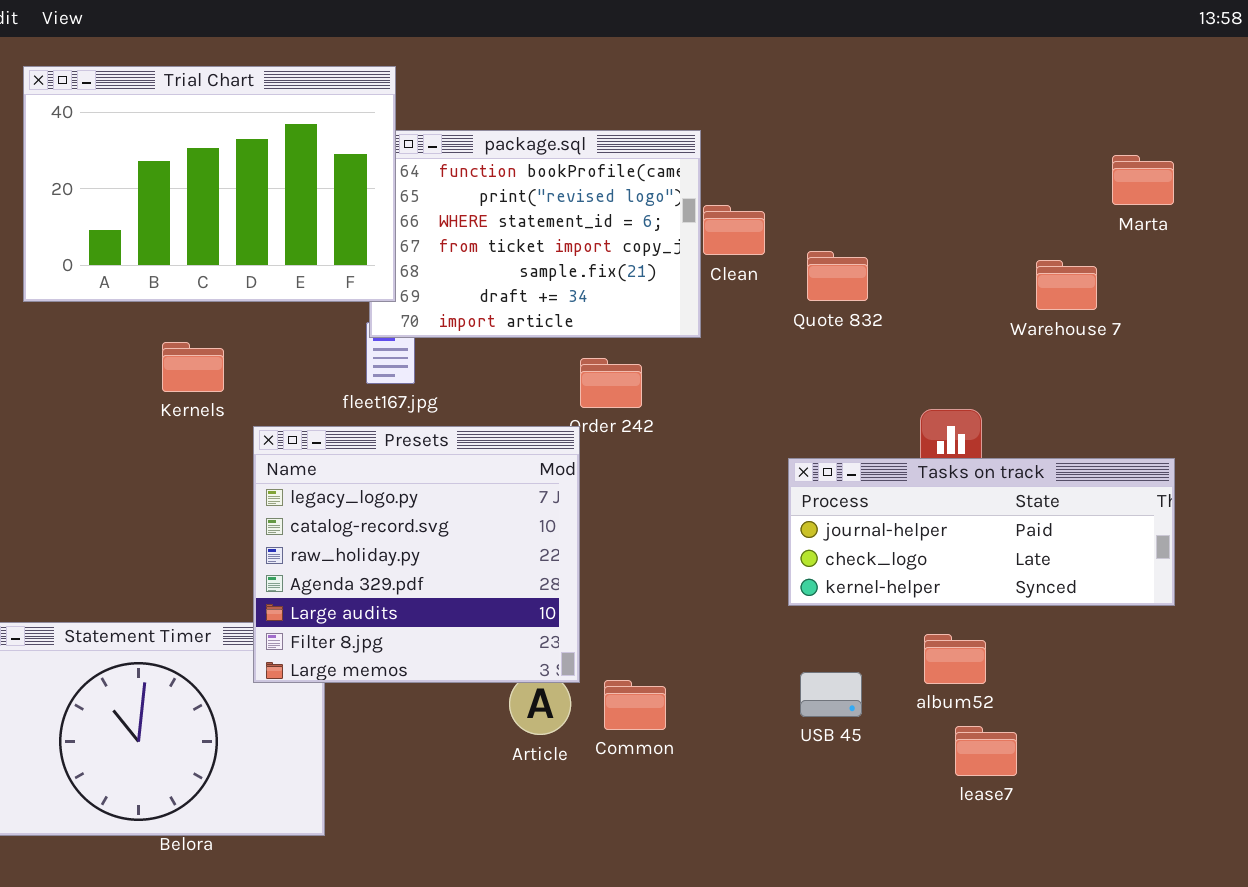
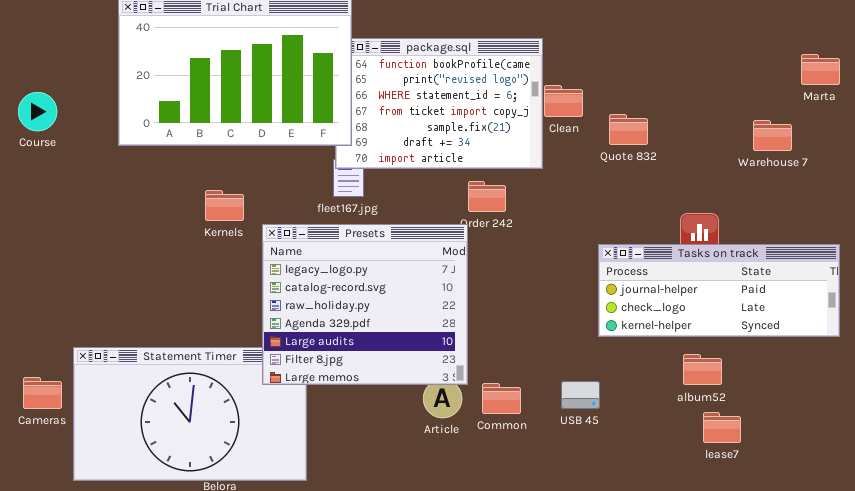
Kernels: [162,342,224,392] -> [205,190,244,221], moved
USB 45: [800,672,862,717] -> [561,381,600,409], moved

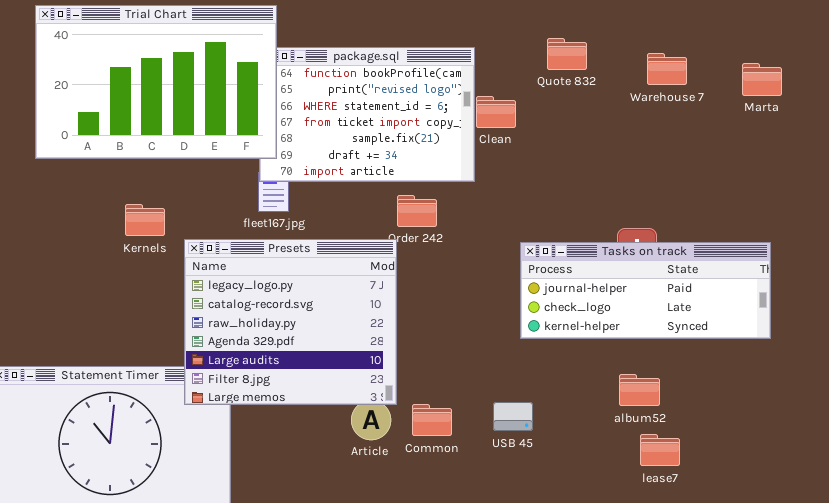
Quote 832: [609,114,648,145] -> [547,38,587,70], moved
Warehouse 7: [753,120,792,151] -> [647,53,687,85], moved
Tasks on track: [598,244,840,337] -> [520,242,771,339], moved

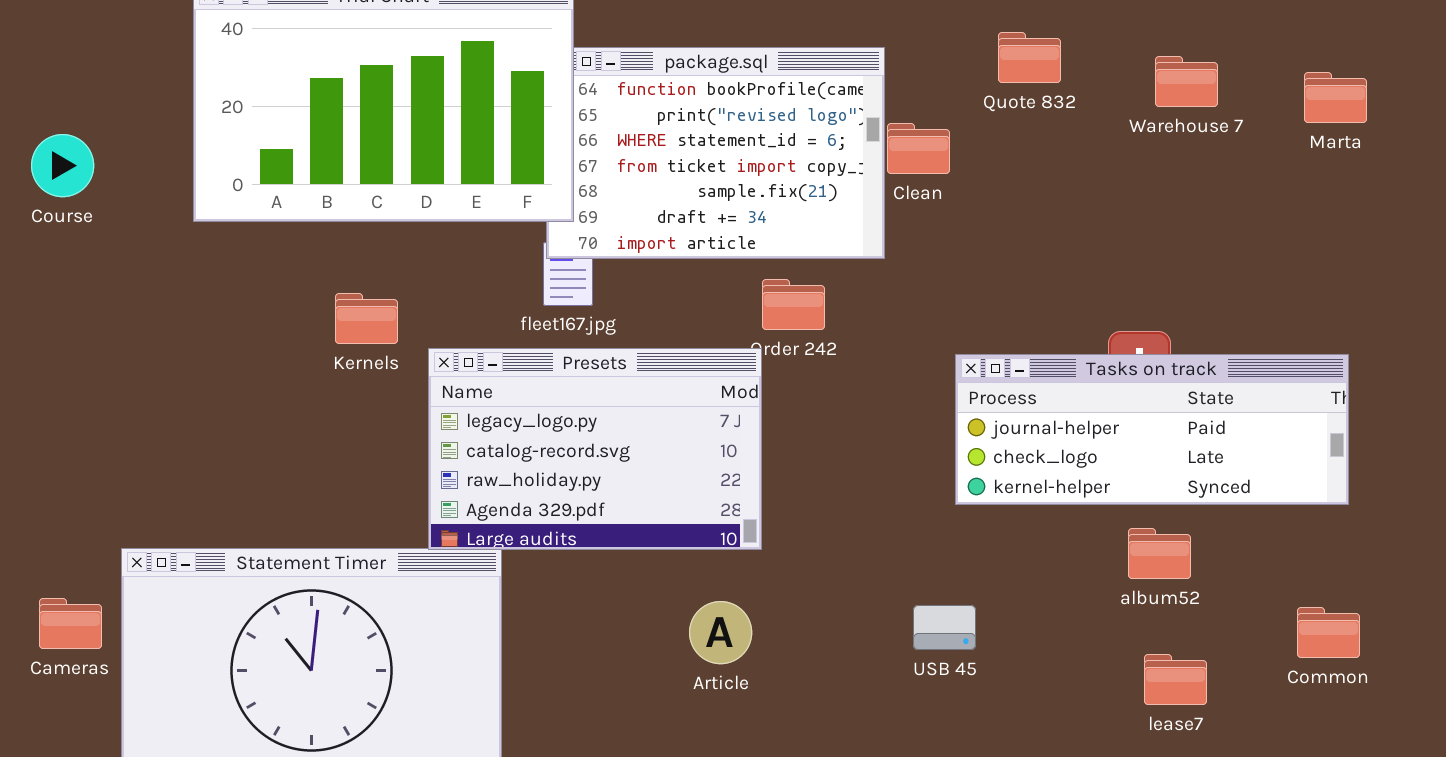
Presets: [184,239,397,405] -> [428,348,762,550], resized
album52: [619,374,660,406] -> [1128,528,1191,579], moved
Common: [412,404,452,436] -> [1297,607,1360,658], moved

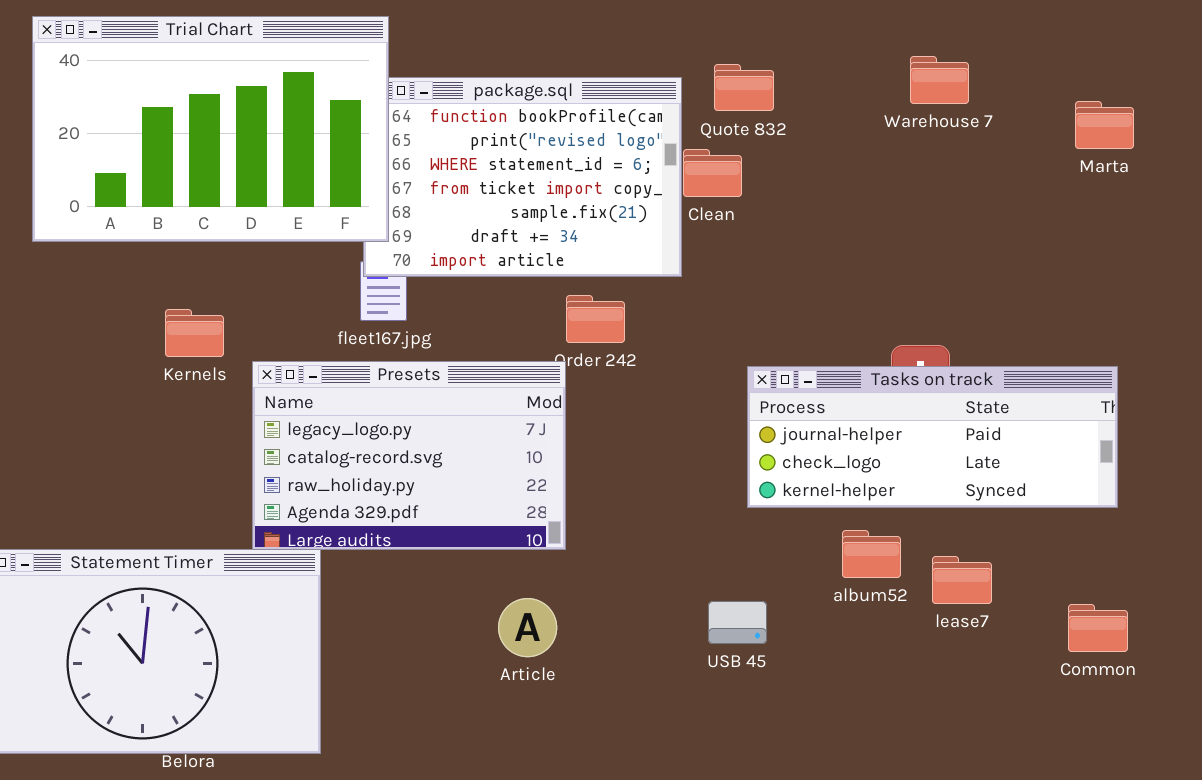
Quote 832: [998,32,1061,83] -> [714,64,774,111], moved
Warehouse 7: [1155,56,1218,107] -> [910,56,969,104], moved
album52: [1128,528,1191,579] -> [842,530,901,578], moved
lease7: [1144,654,1207,705] -> [932,556,992,604], moved

